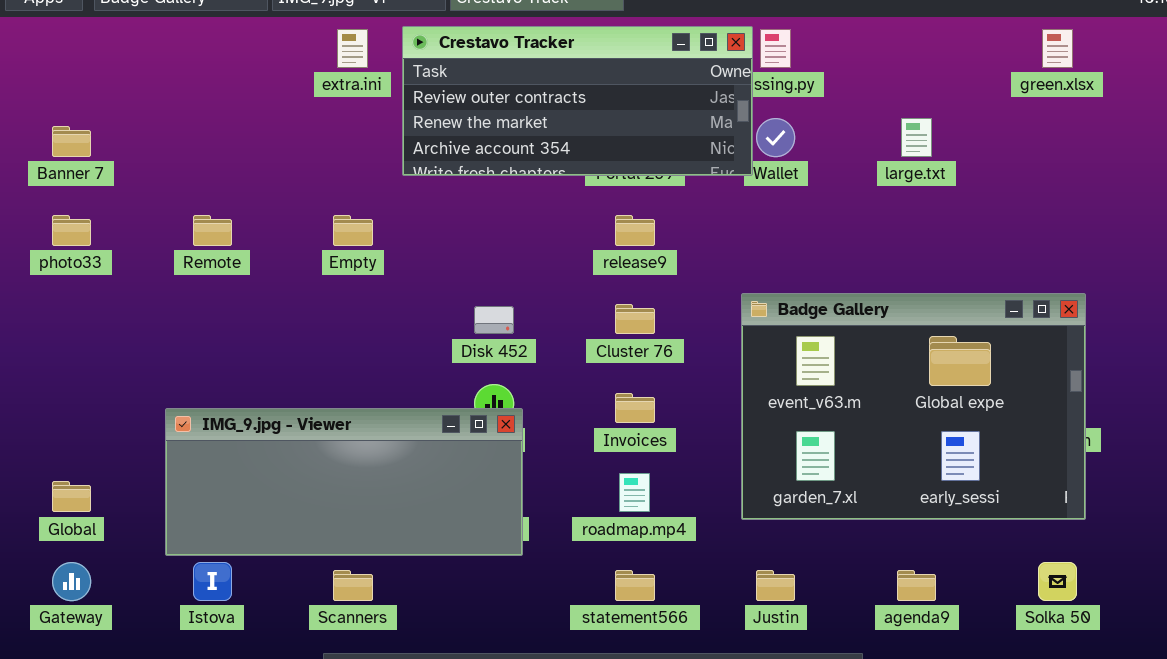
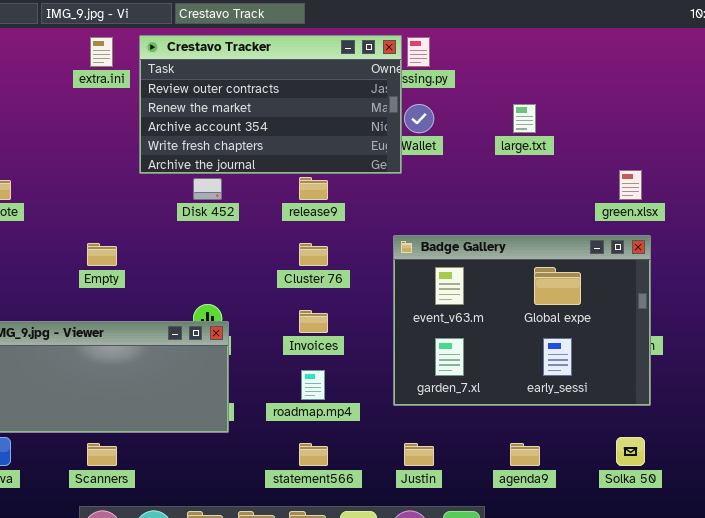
Crestavo Tracker: [402,26,753,176] -> [139,35,402,174], resized
green.xlsx: [1042,29,1073,68] -> [619,170,642,200], moved
Empty: [333,215,373,246] -> [87,243,117,266], moved
Disk 452: [474,306,514,334] -> [193,178,222,200], moved

